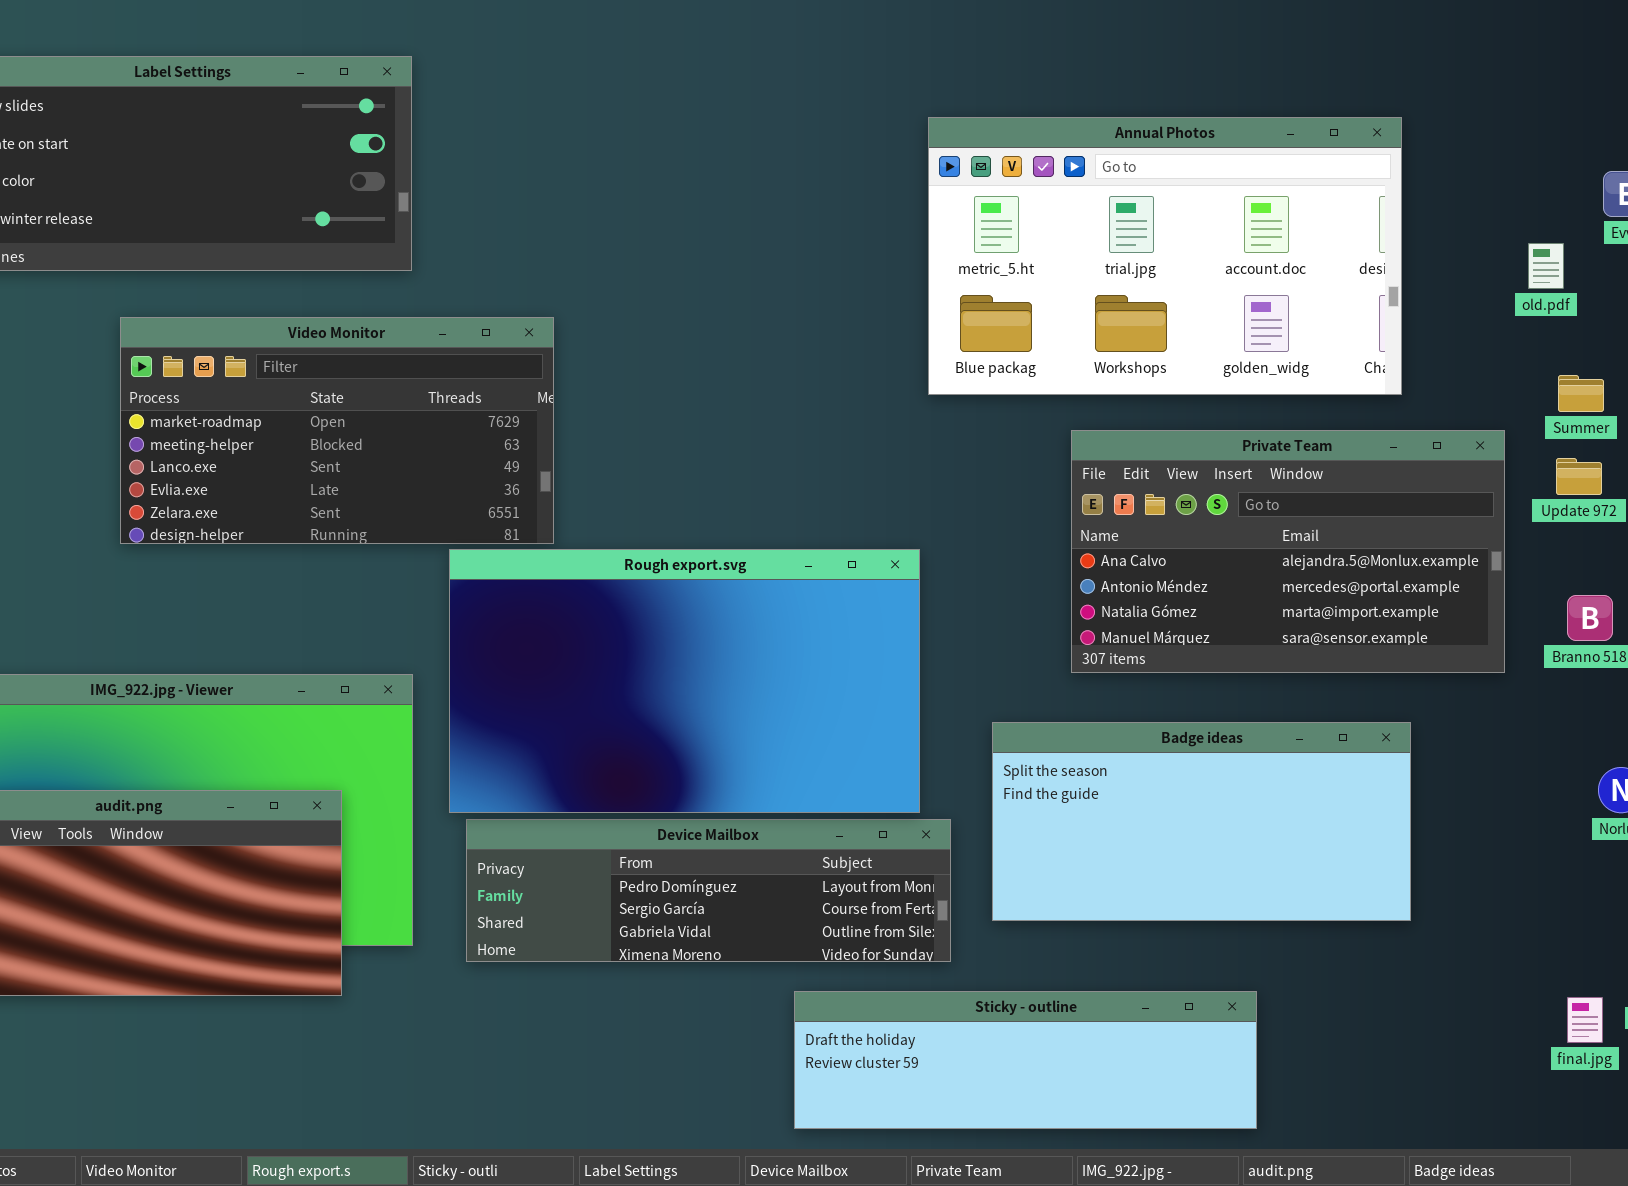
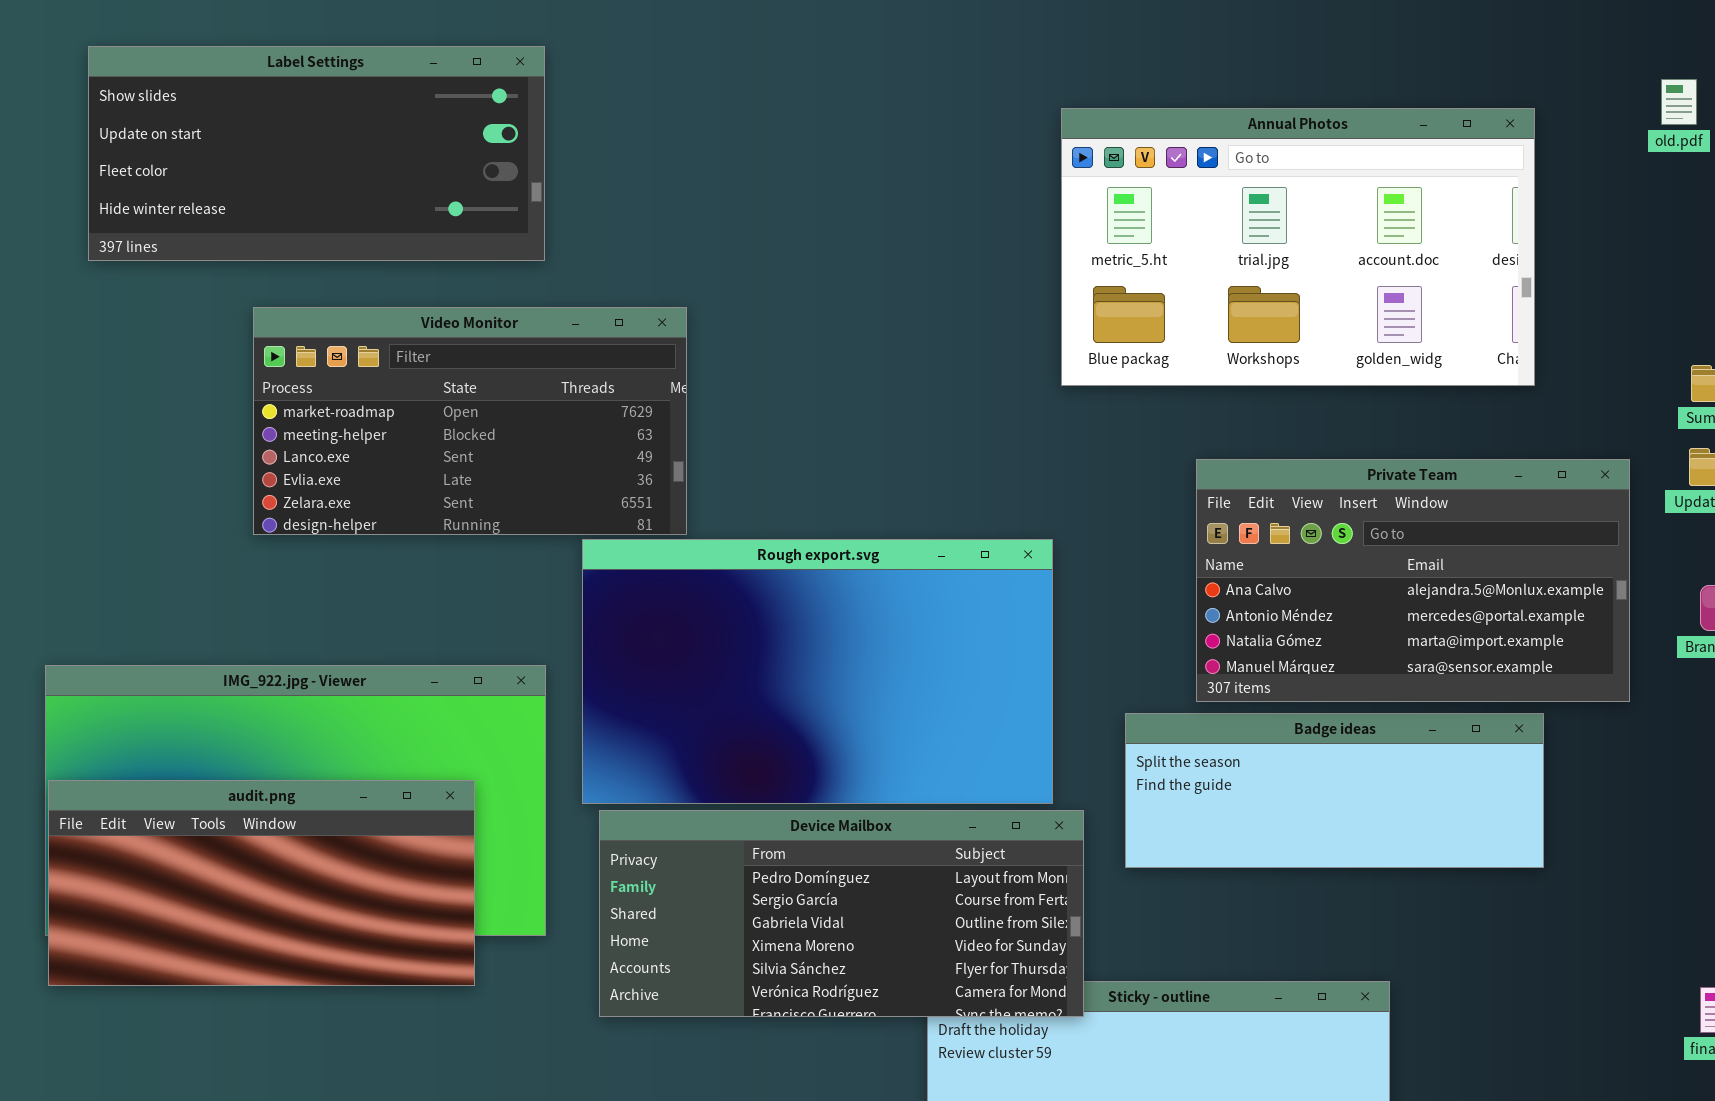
old.pdf: [1528,243,1564,289] -> [1661,79,1697,125], moved
Private Team: [1071,430,1505,673] -> [1196,459,1630,702], moved
Badge ideas: [992,722,1411,921] -> [1125,713,1544,868], resized
Device Mailbox: [466,819,951,962] -> [599,810,1084,1017], resized

